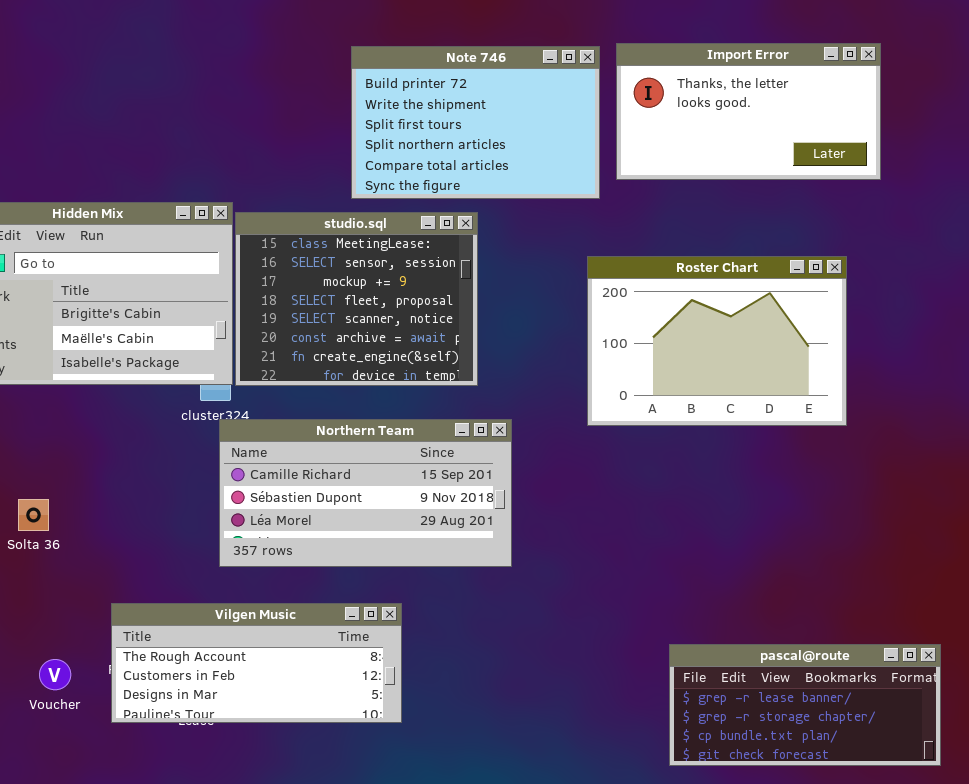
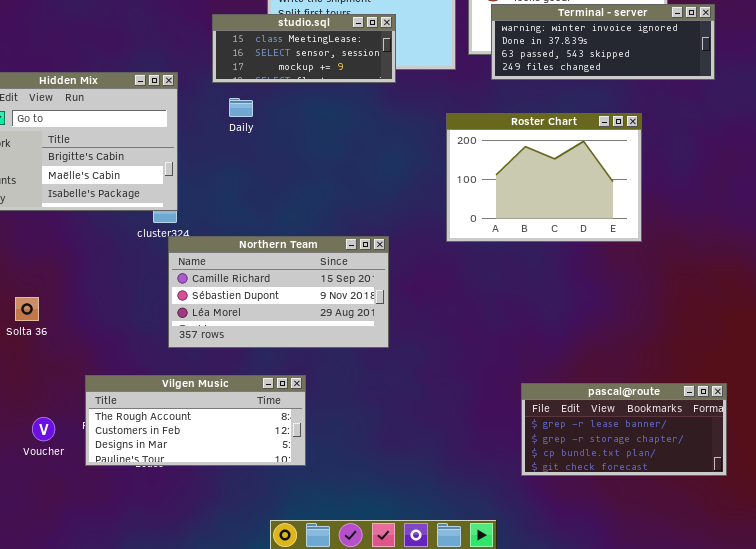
Terminal - server: none -> [491,4,715,80], opened
studio.sql: [235,212,478,386] -> [212,14,396,83], moved, resized
pascal@route: [669,644,941,766] -> [521,383,727,476], moved

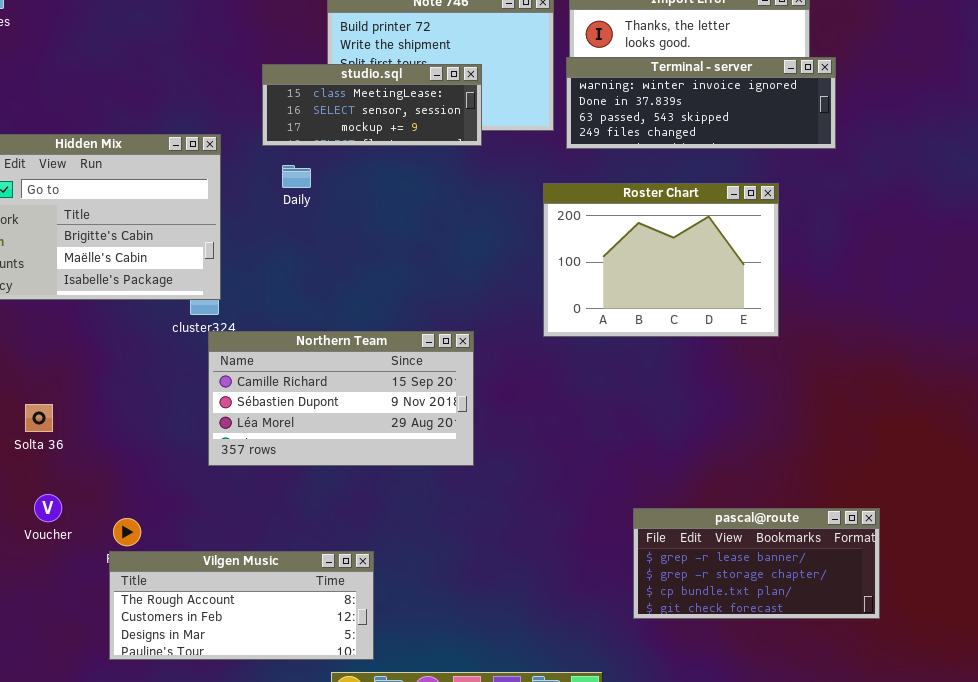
Terminal - server: [491,4,715,80] -> [566,57,836,149], moved
Vilgen Music: [85,375,306,466] -> [109,551,374,660], moved
Voucher: [32,417,55,441] -> [34,494,62,522], moved

